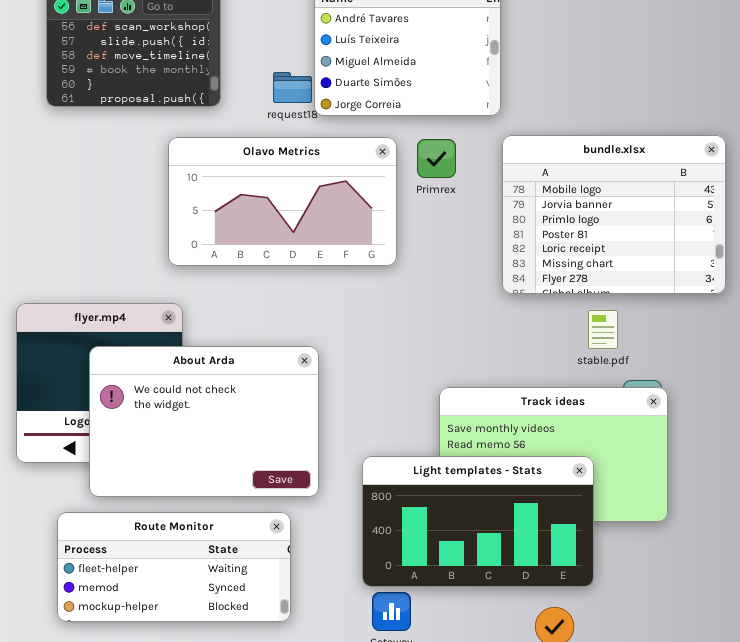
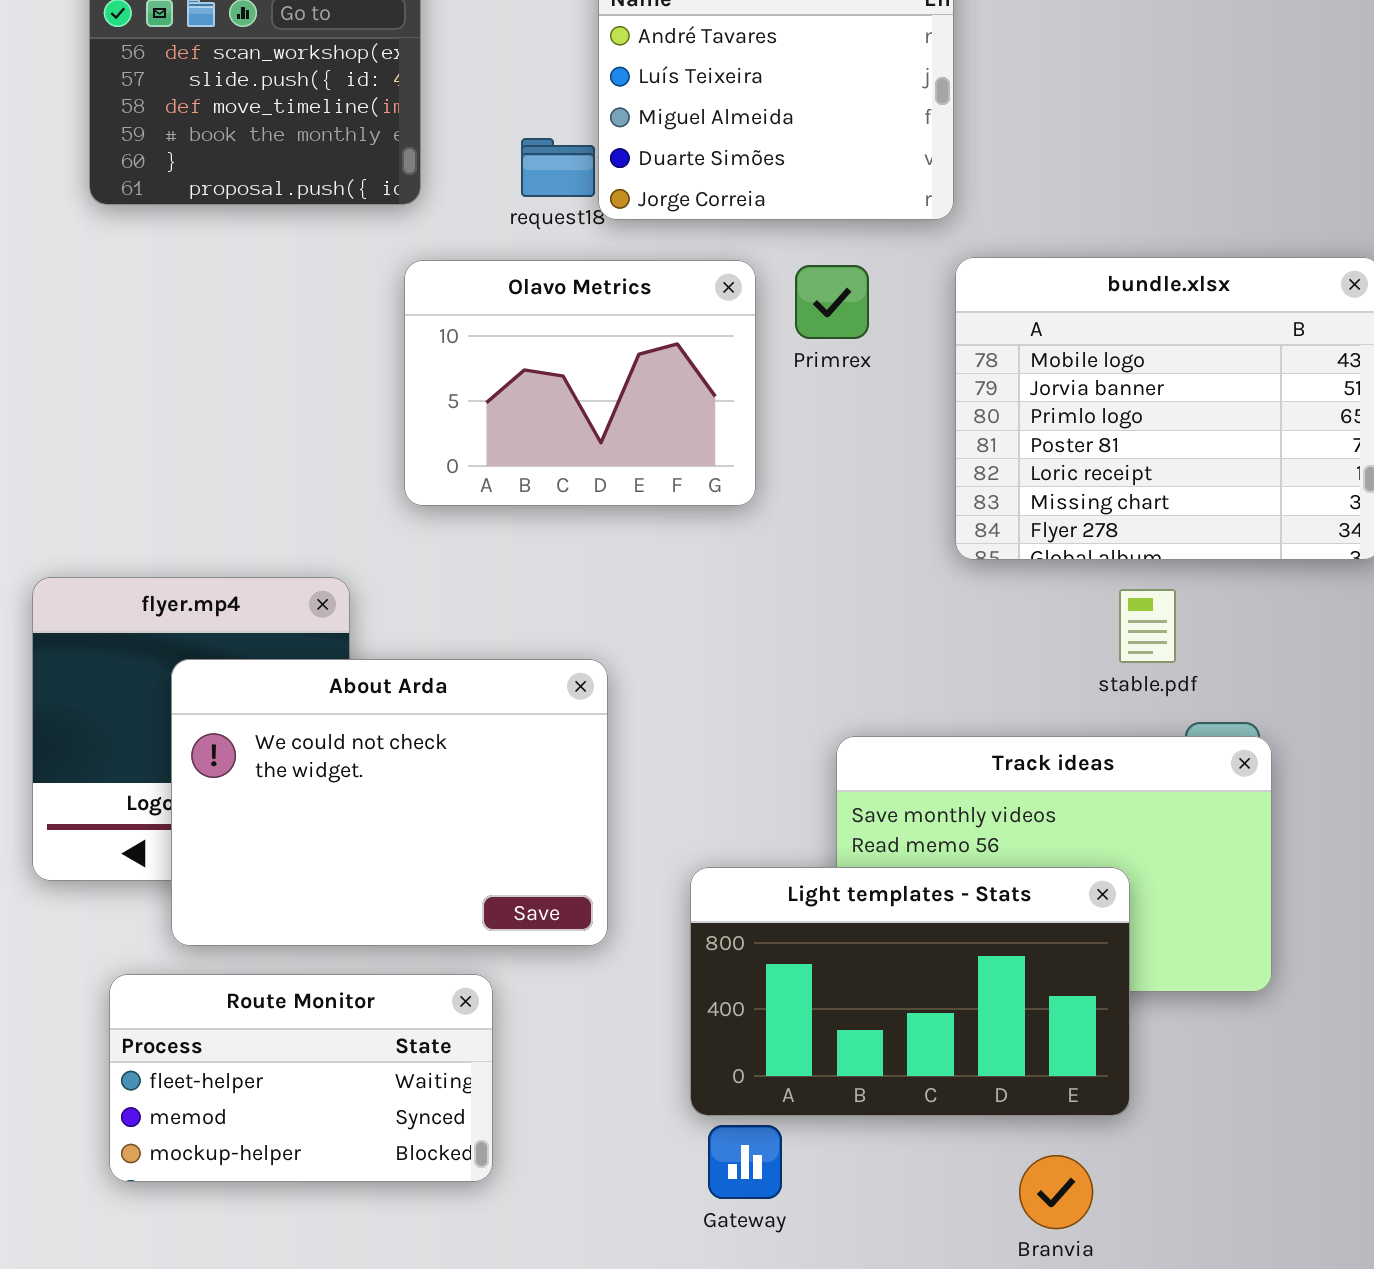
Olavo Metrics: [168,137,397,266] -> [404,260,756,506], resized
Route Monitor: [57,512,291,622] -> [109,974,493,1182], resized

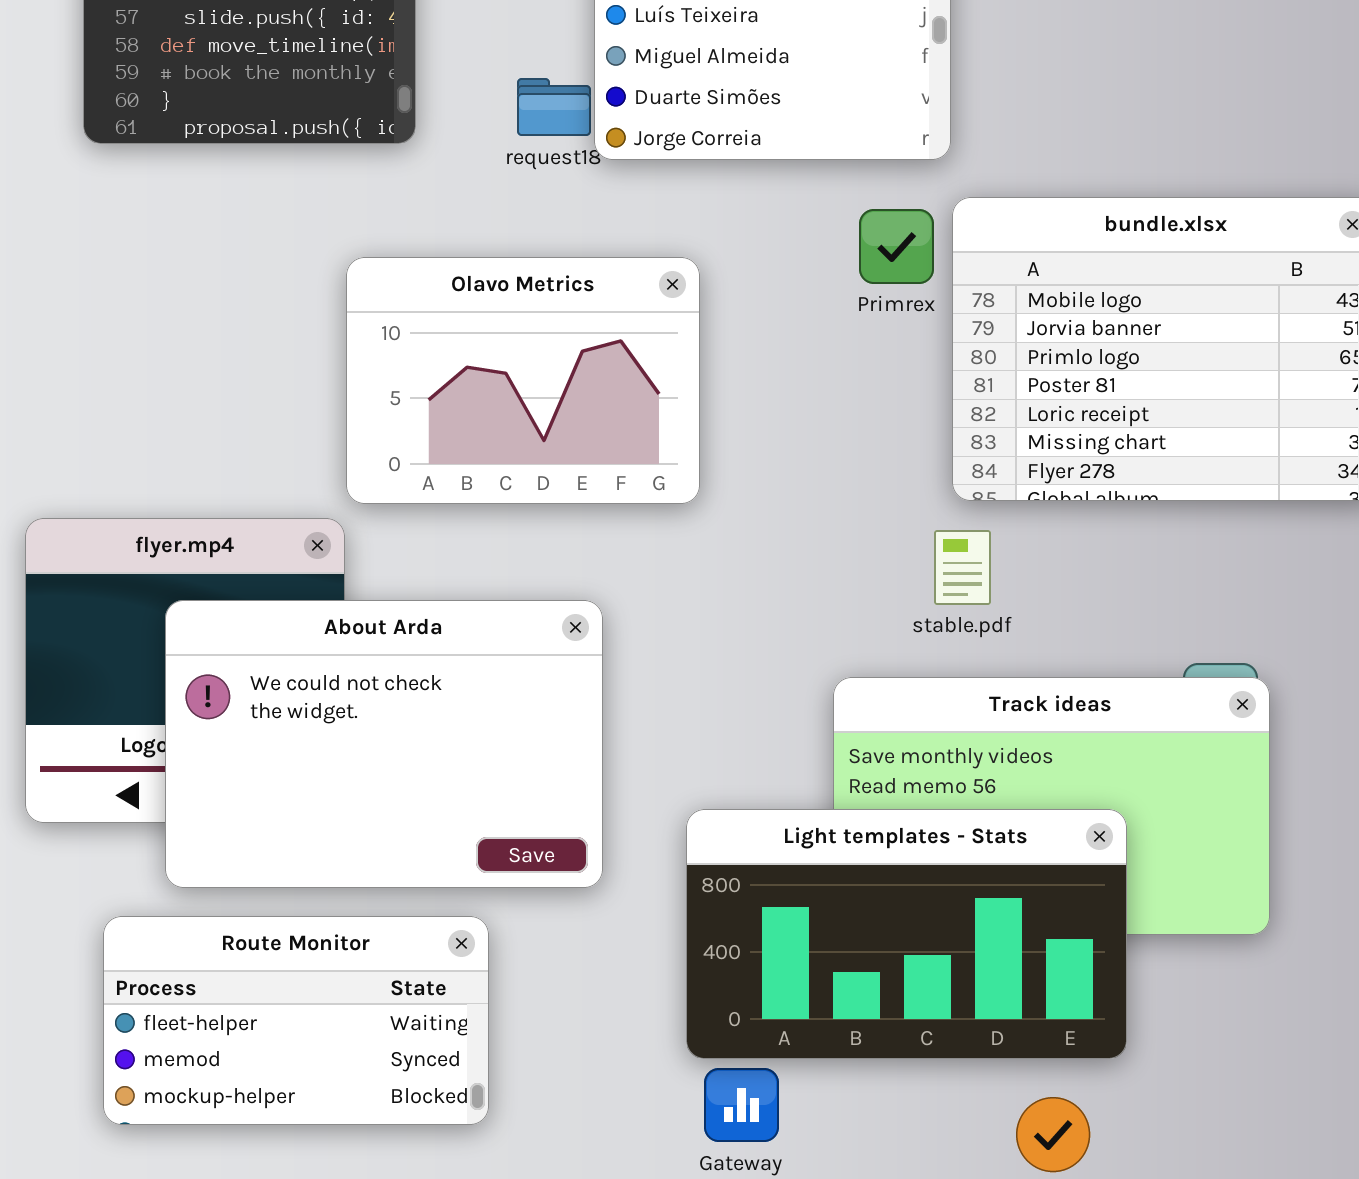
Olavo Metrics: [404,260,756,506] -> [346,257,700,504], moved
Primrex: [795,265,869,339] -> [859,209,934,284], moved
stable.pdf: [1119,589,1176,663] -> [934,530,991,605], moved

